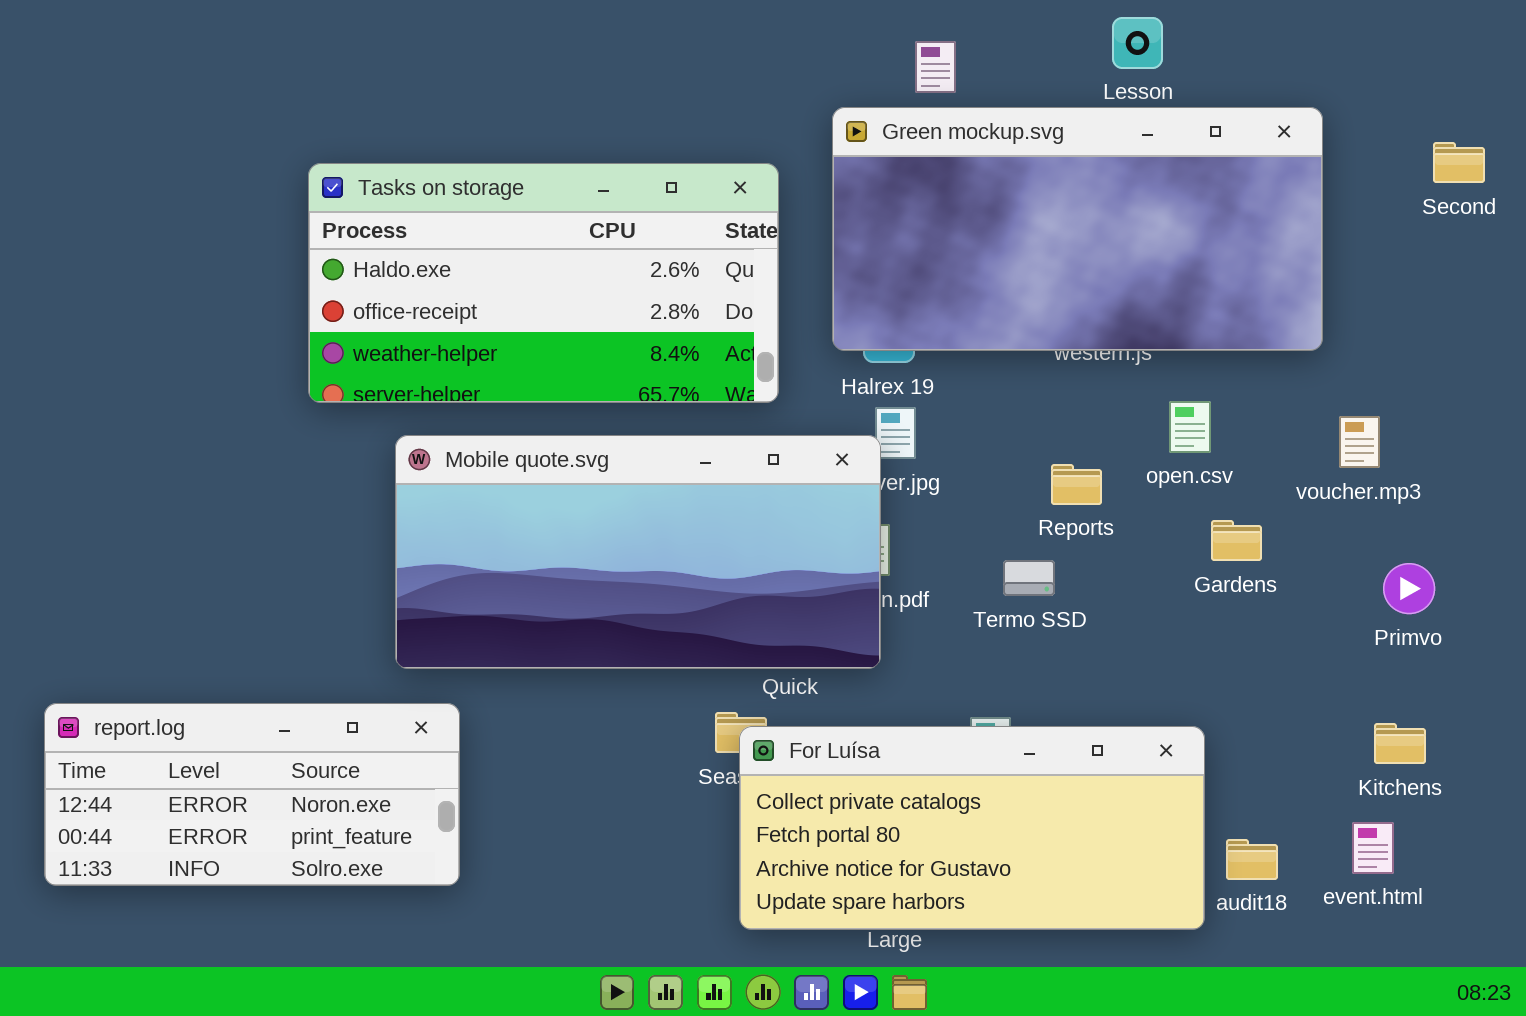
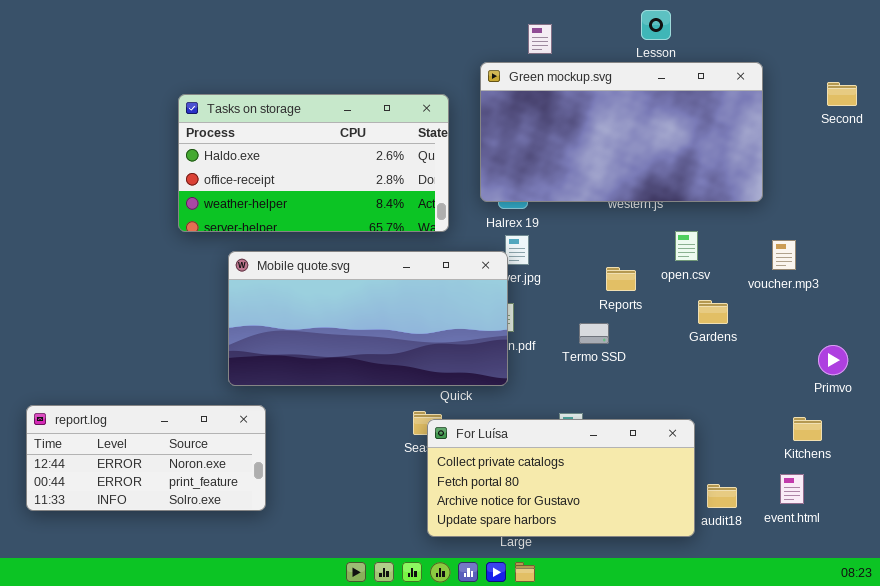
Primvo: [1383,563,1435,614] -> [818,345,848,375], moved

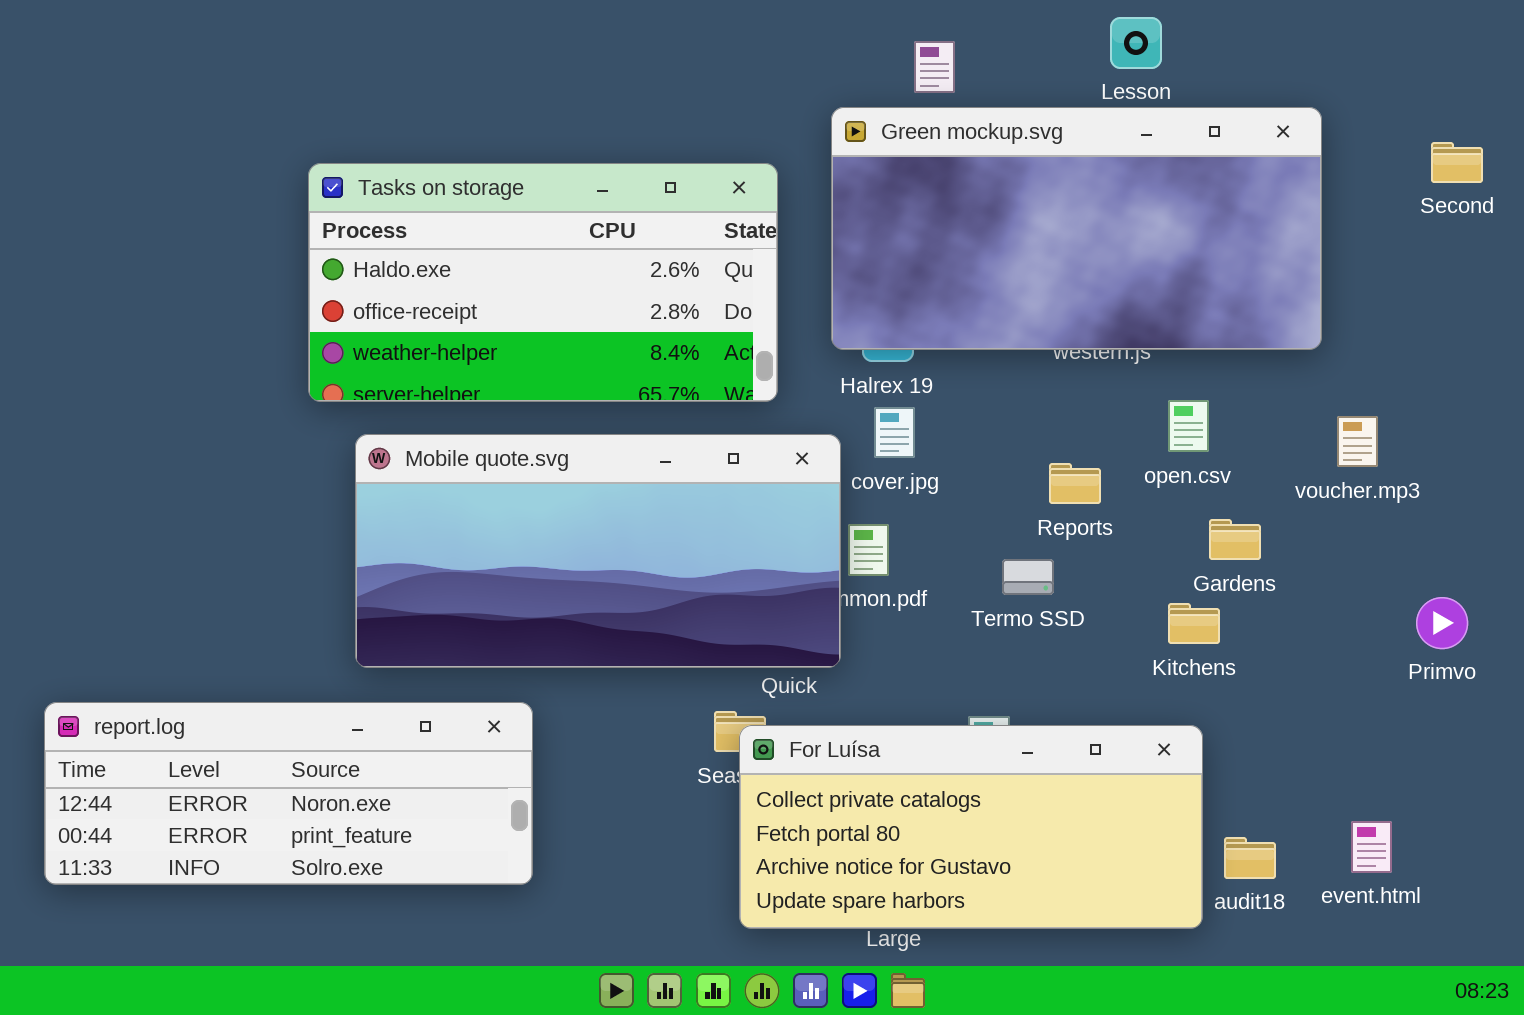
Mobile quote.svg: [228,251,508,386] -> [355,434,841,668], moved
report.log: [26,405,266,511] -> [44,702,533,885], resized
Kitchens: [793,417,822,441] -> [1168,603,1220,644], moved

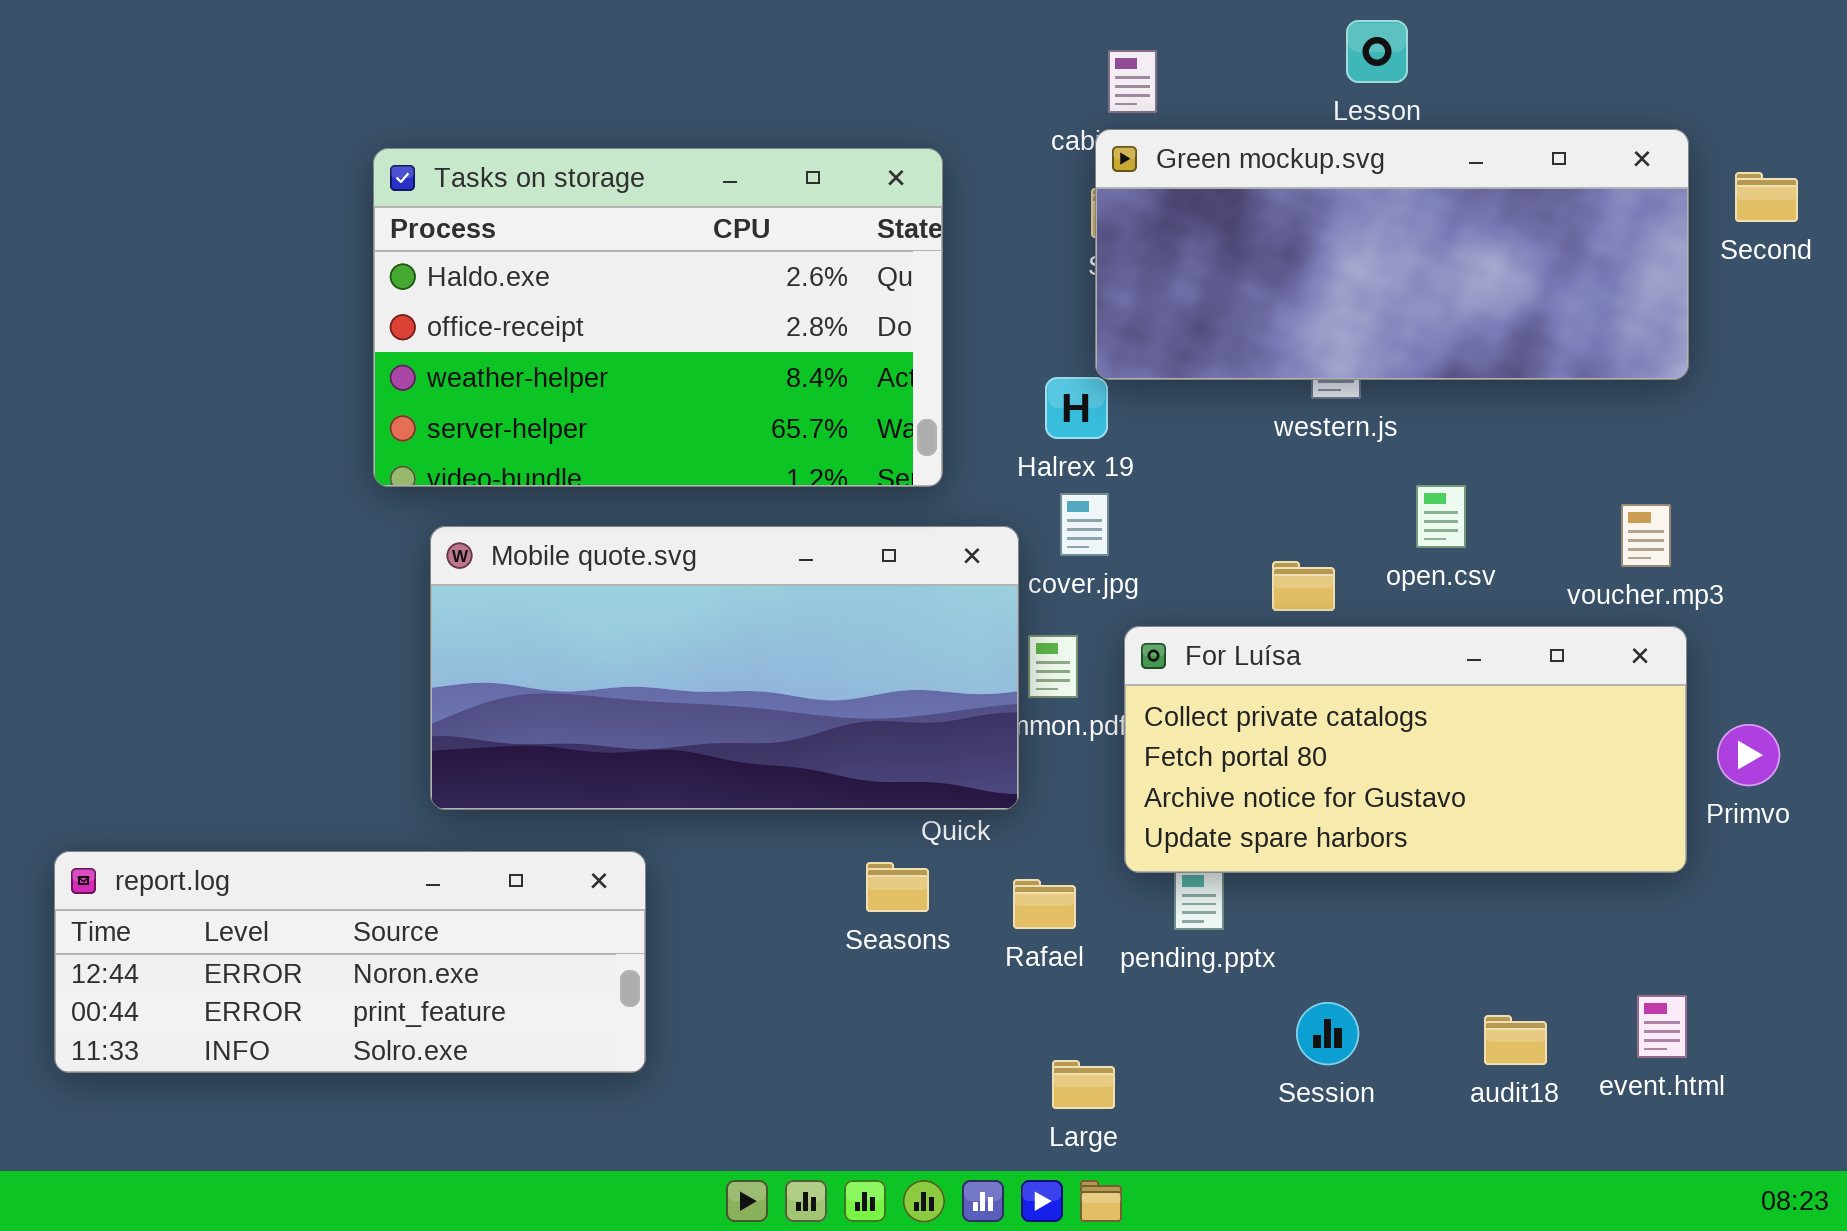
Green mockup.svg: [831,107,1322,350] -> [1095,129,1689,380], moved, resized
Tasks on storage: [308,163,778,402] -> [373,148,943,487], resized
For Luísa: [739,725,1203,929] -> [1124,626,1687,873], moved

